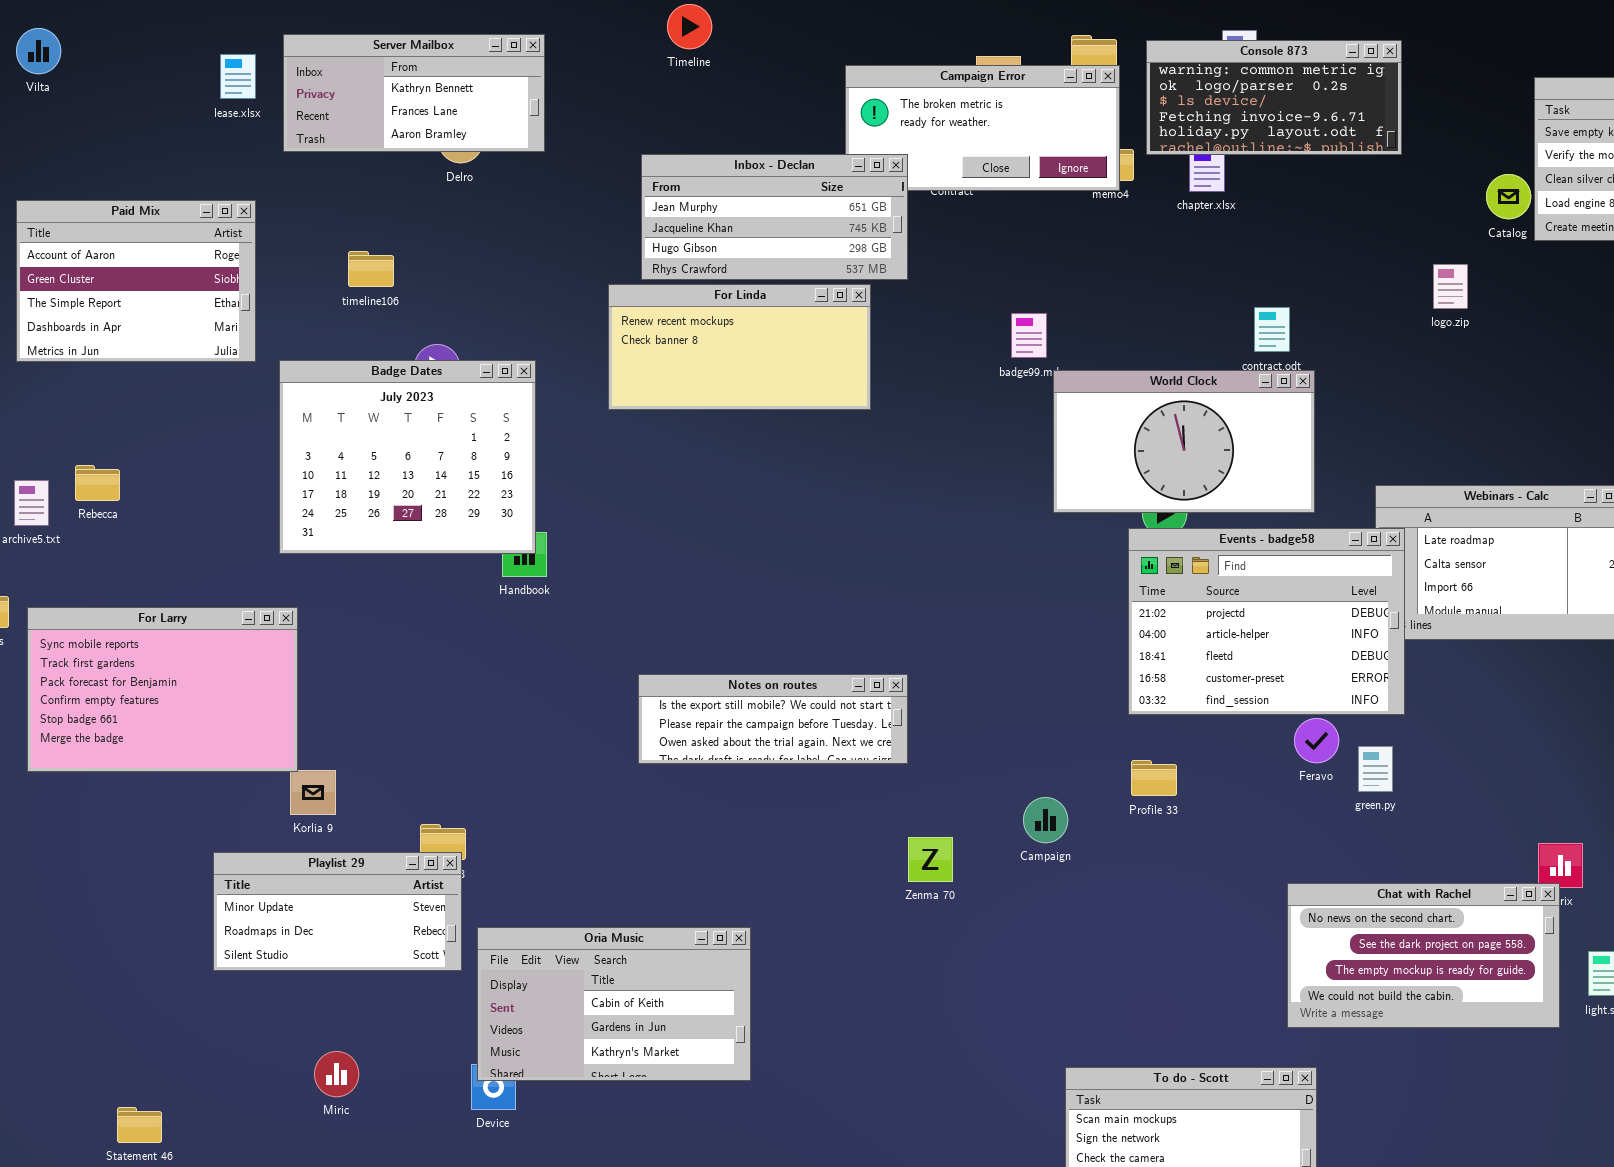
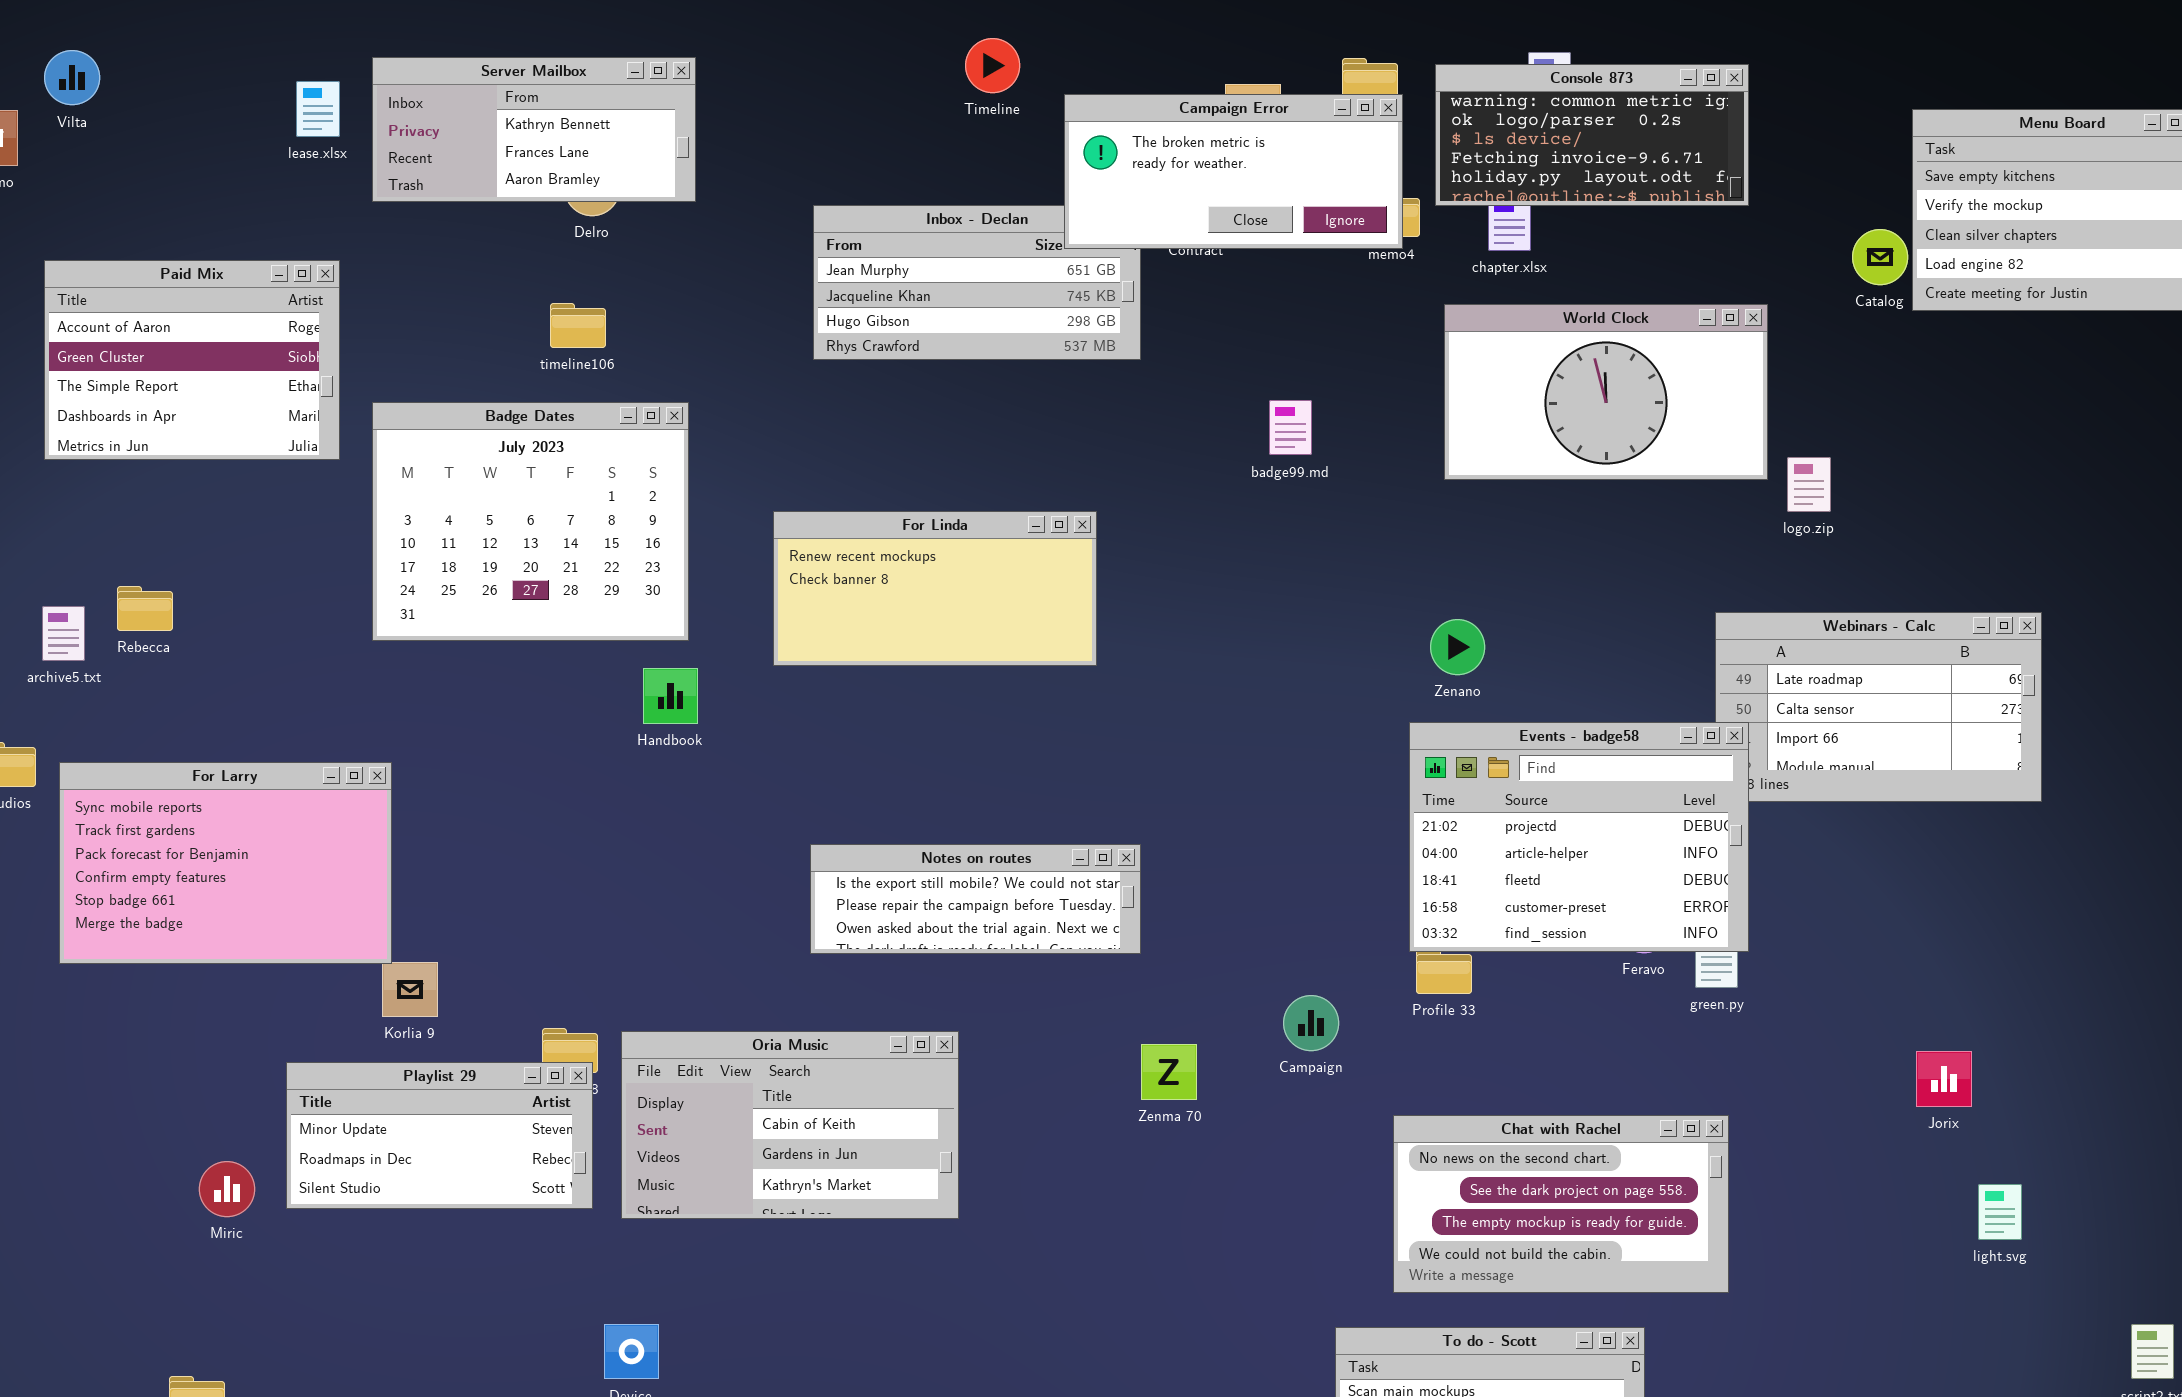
Timeline: [667,4,712,49] -> [965,38,1020,93], moved
Campaign Error: [845,65,1120,191] -> [1064,94,1403,249], raised
timeline106: [348,251,394,287] -> [550,303,606,348], moved
logo.zip: [1433,264,1468,309] -> [1787,457,1831,512], moved
For Linda: [608,284,871,410] -> [773,511,1097,666], moved
Badge Dates: [279,360,536,554] -> [372,402,689,641], moved
World Clock: [1053,370,1315,513] -> [1444,304,1768,480], moved
Events - badge58: [1128,528,1405,715] -> [1409,722,1749,952], moved
Chat with Rachel: [1287,883,1560,1028] -> [1393,1115,1729,1293], moved
Oria Music: [477,927,751,1081] -> [621,1031,959,1219], moved
Miric: [314,1051,359,1097] -> [199,1161,255,1217], moved

